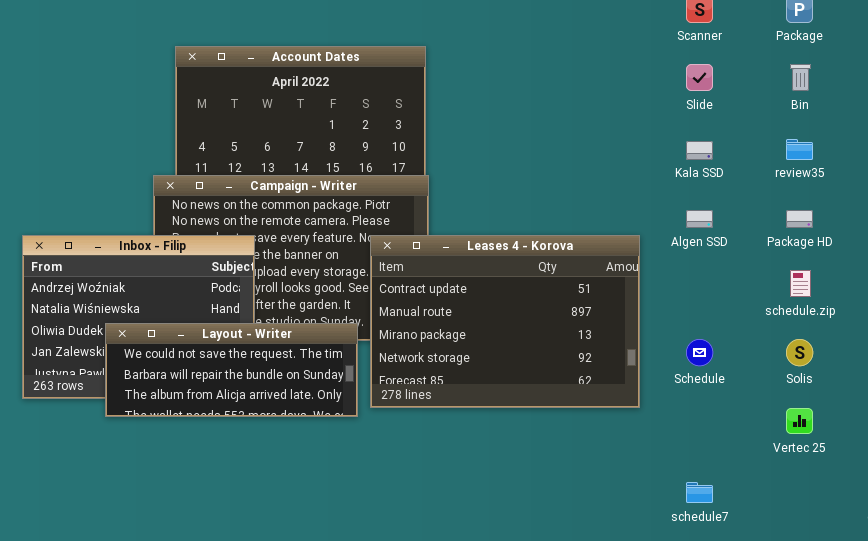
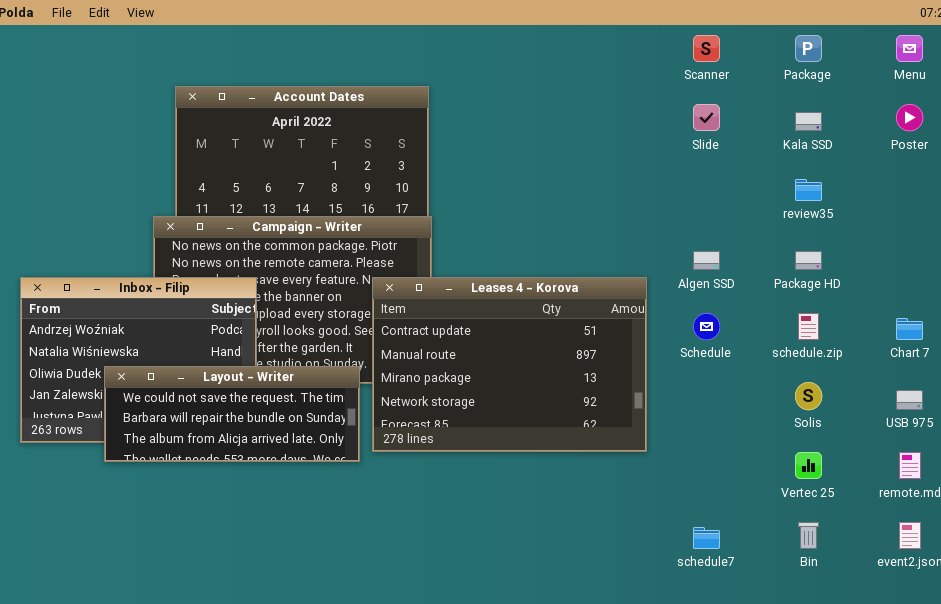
Bin: [790,64,811,91] -> [798,522,819,549], moved
Kala SSD: [686,141,713,160] -> [795,112,822,131], moved
Schedule: [686,339,713,366] -> [693,313,720,340], moved

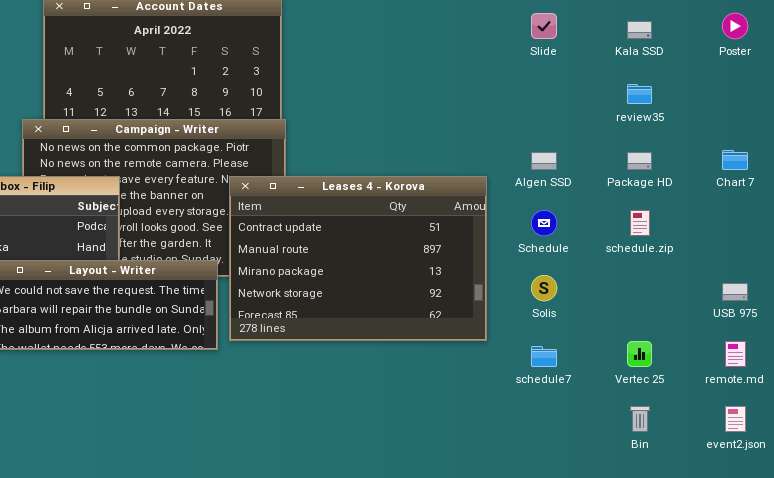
Chart 7: [896,318,923,340] -> [722,150,748,170], moved
Solis: [795,382,822,410] -> [531,275,557,301], moved
schedule7: [693,527,720,549] -> [531,346,557,367], moved

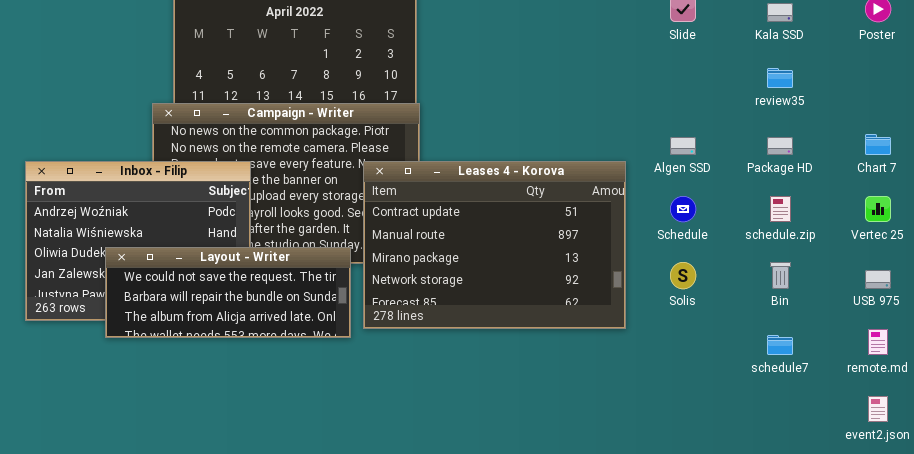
Vertec 25: [627,341,652,367] -> [865,196,891,222], moved
schedule7: [531,346,557,367] -> [767,335,793,355], moved
Bin: [630,406,650,432] -> [770,262,791,289], moved

